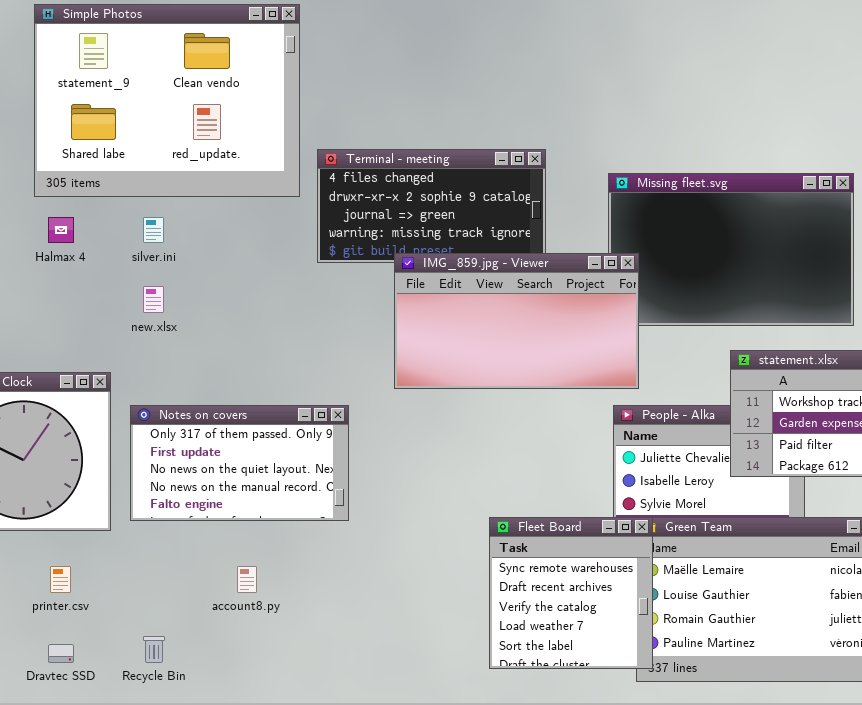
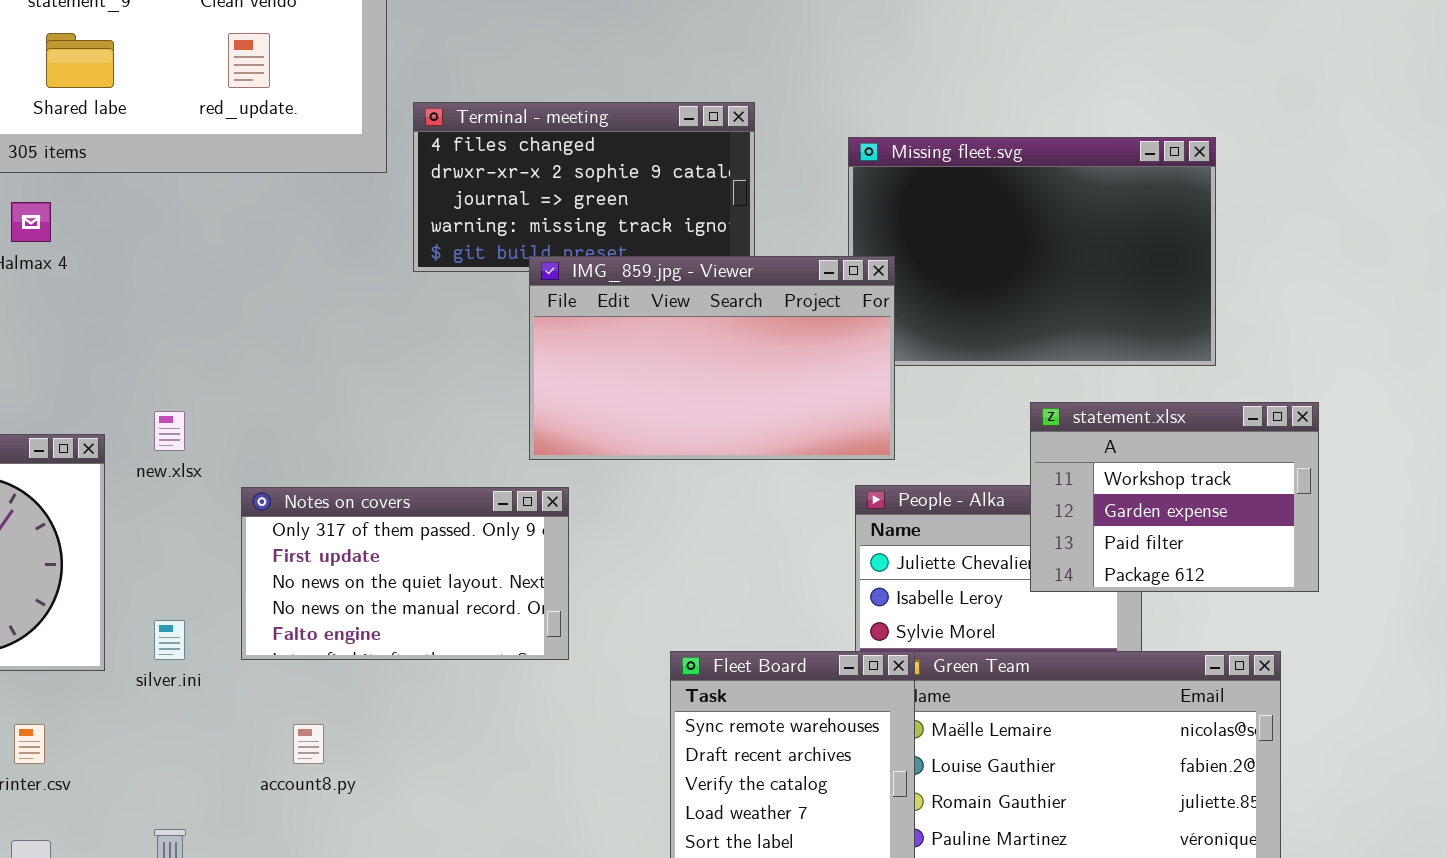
silver.ini: [143,217,164,243] -> [154,620,185,660], moved
new.xlsx: [143,286,164,313] -> [154,411,185,451], moved
Notes on covers: [130,405,349,521] -> [241,487,569,660], moved

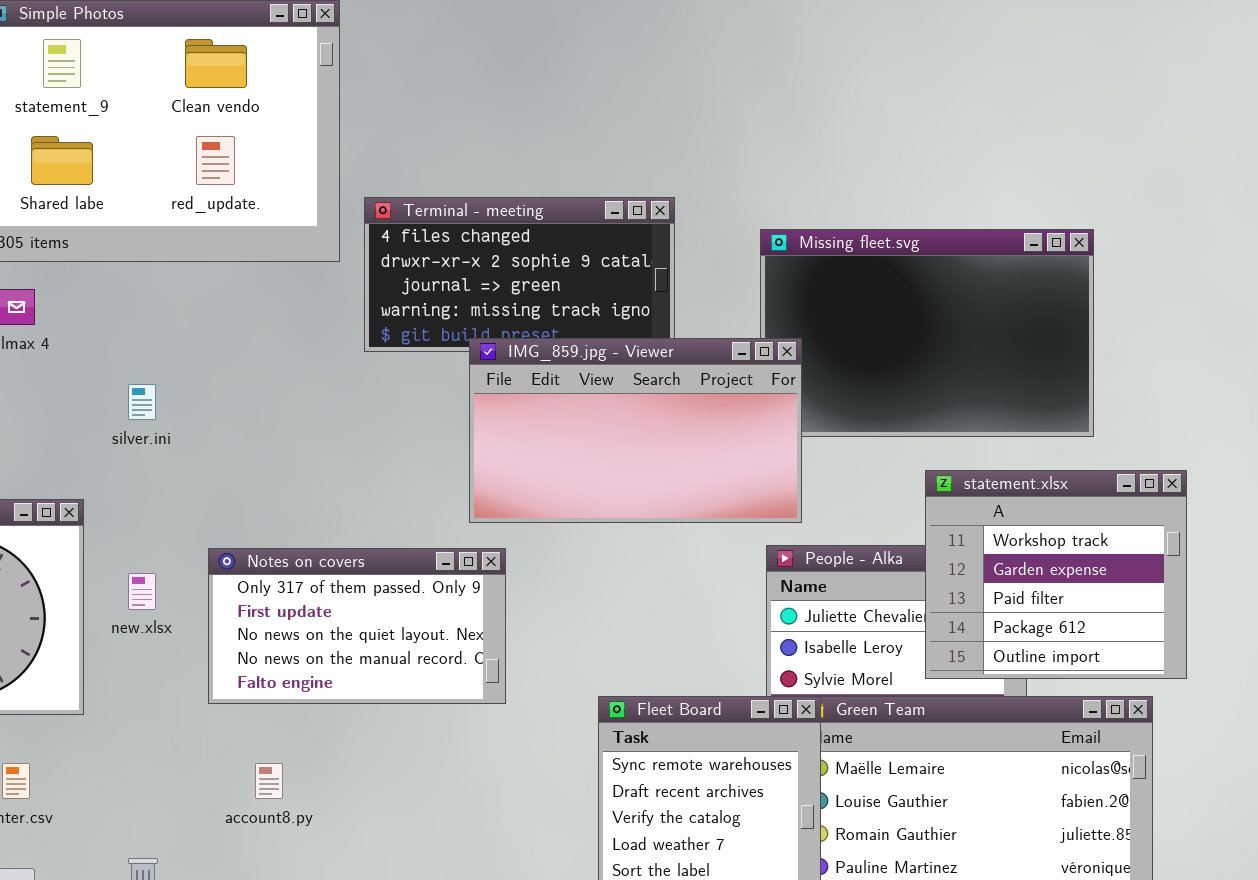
statement.xlsx: [1030,402,1319,592] -> [925,470,1187,679], resized
new.xlsx: [154,411,185,451] -> [128,573,156,610], moved
silver.ini: [154,620,185,660] -> [128,384,156,420], moved

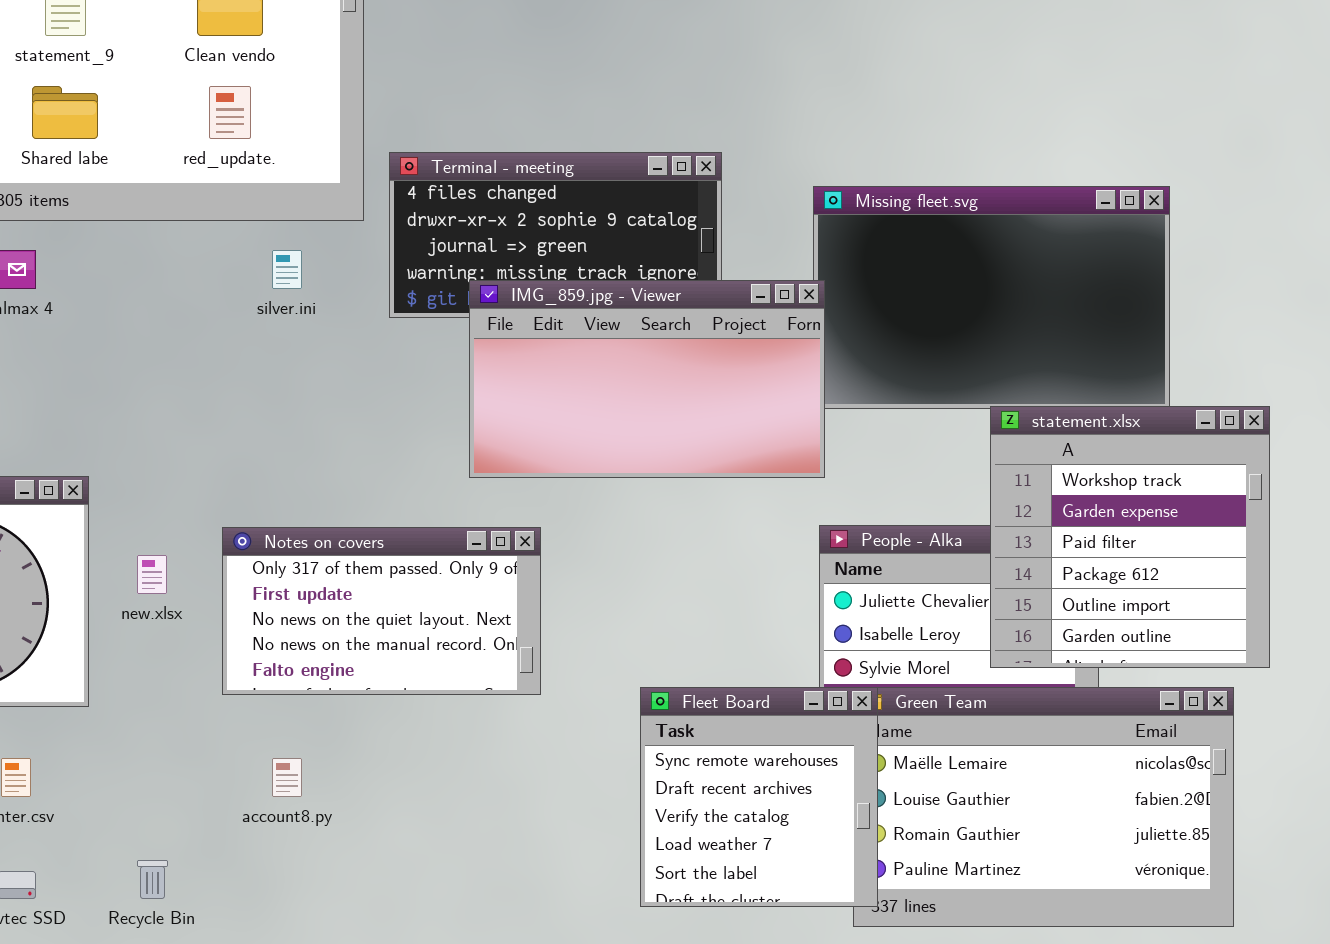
IMG_859.jpg - Viewer: [469,338,802,523] -> [469,280,825,478], moved
silver.ini: [128,384,156,420] -> [272,250,302,289], moved
statement.xlsx: [925,470,1187,679] -> [990,406,1270,668], resized

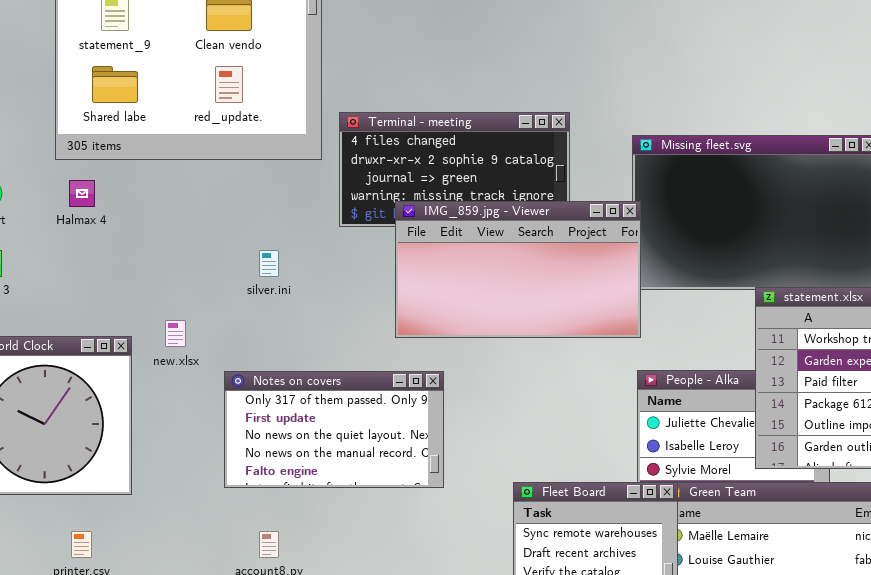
silver.ini: [272,250,302,289] -> [259,250,279,277], moved
new.xlsx: [137,555,167,594] -> [165,320,186,347], moved

